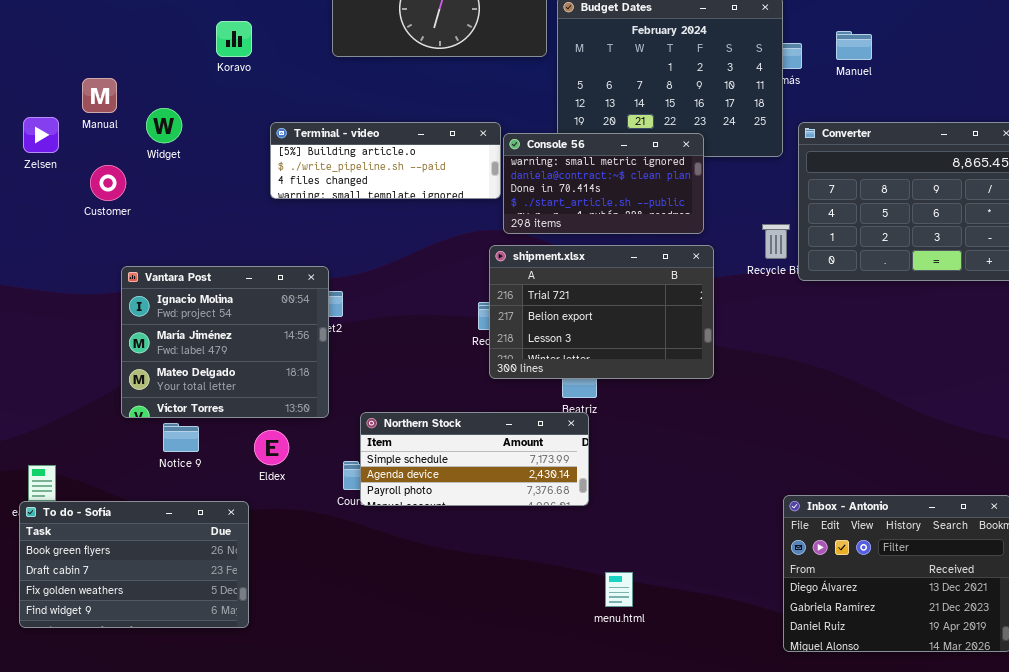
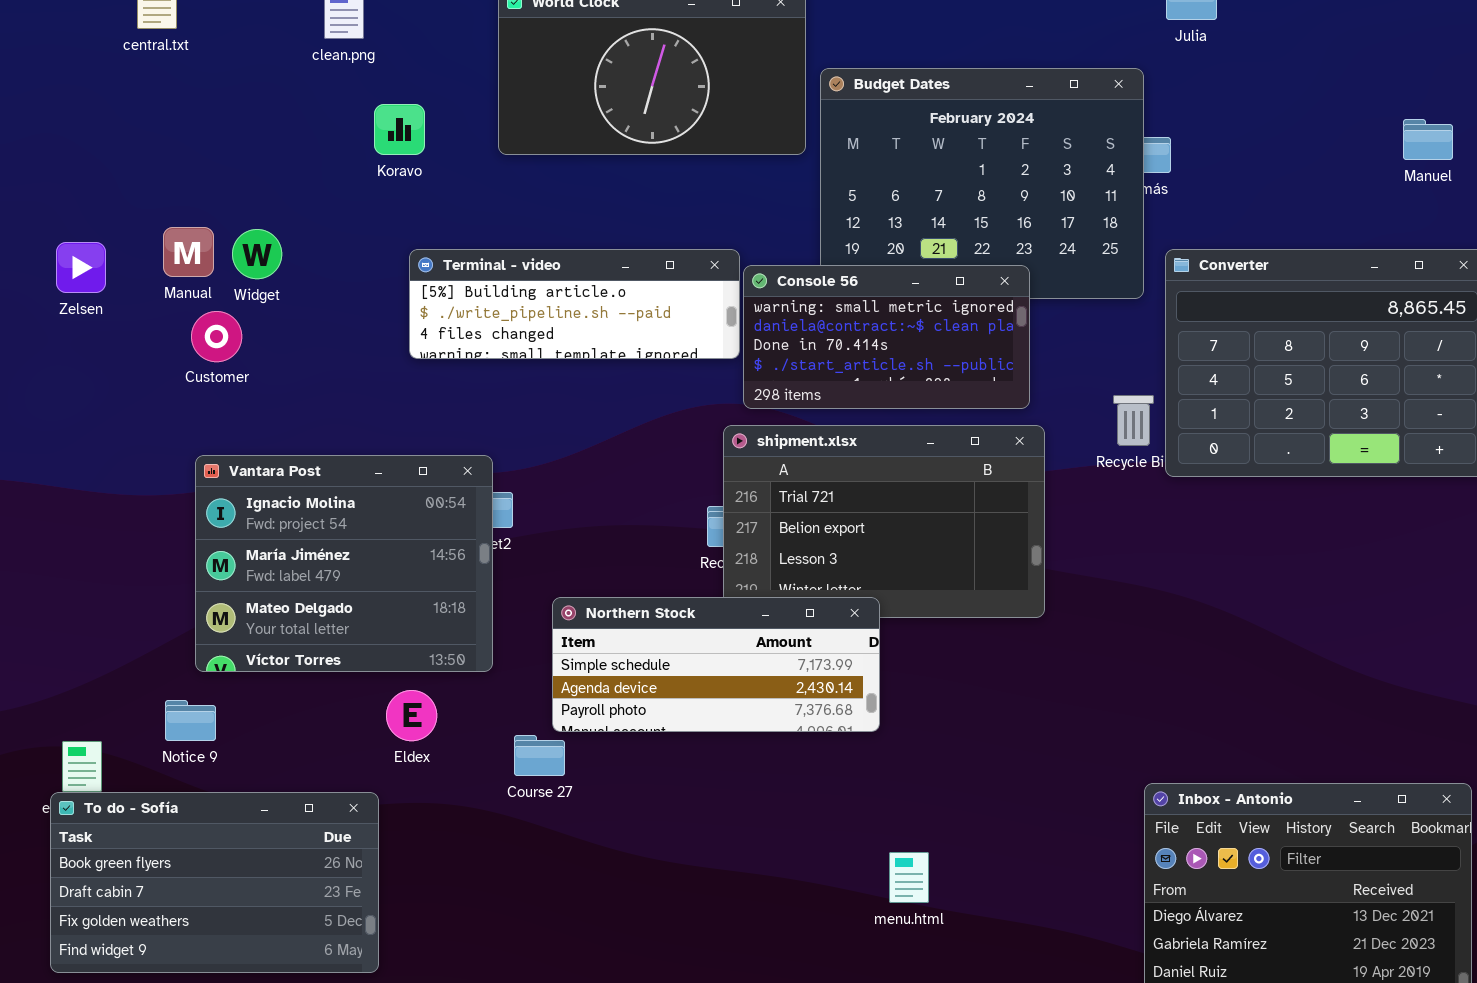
Koravo: [216,21,252,57] -> [374,104,425,155], moved
Manuel: [836,31,872,60] -> [1403,119,1453,160], moved
Manual: [82,78,117,113] -> [163,227,214,277], moved
Customer: [90,165,126,201] -> [191,311,242,362], moved
Northern Stock: [360,412,589,506] -> [552,597,880,732], moved
Notice 9: [163,423,199,452] -> [165,700,216,741], moved
menu.html: [605,572,633,607] -> [889,852,929,903], moved

